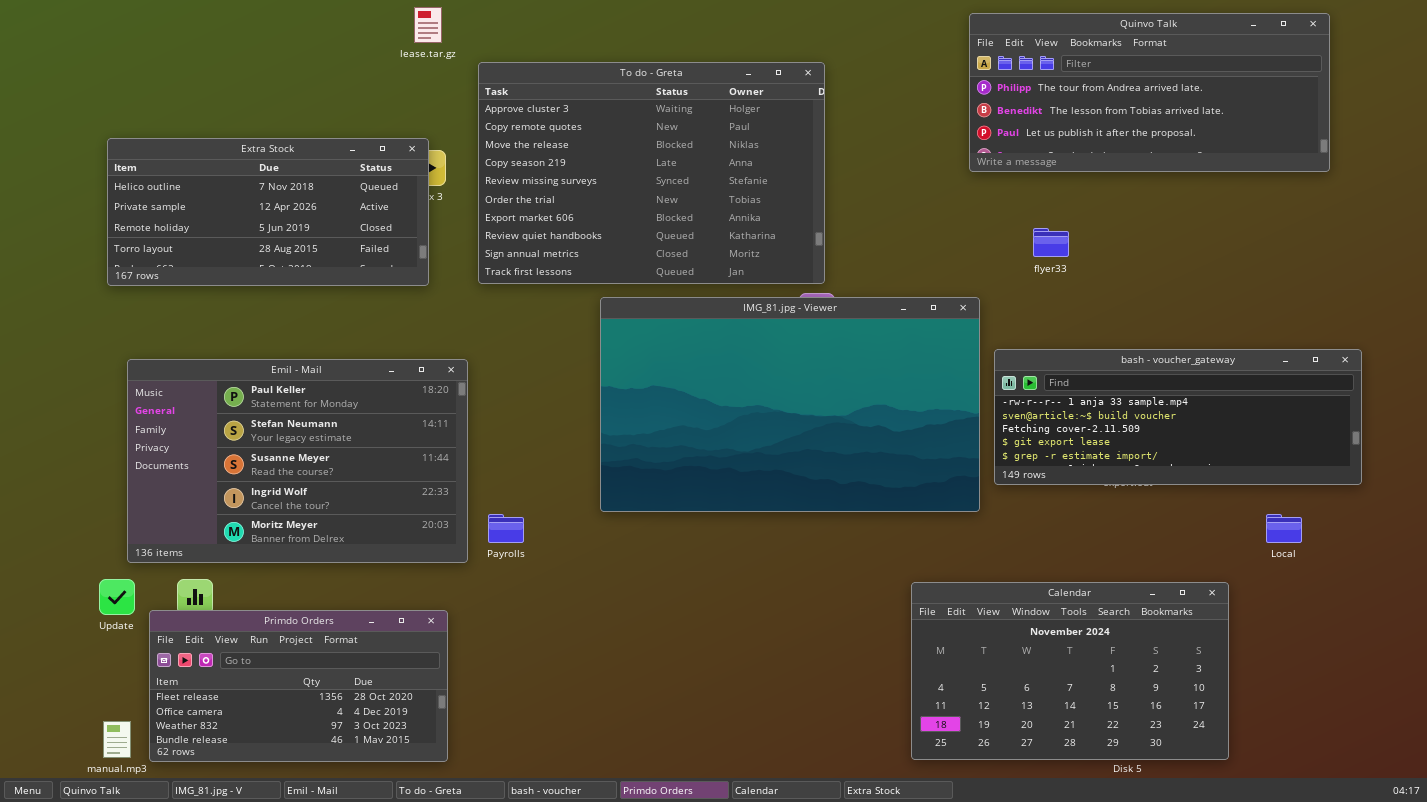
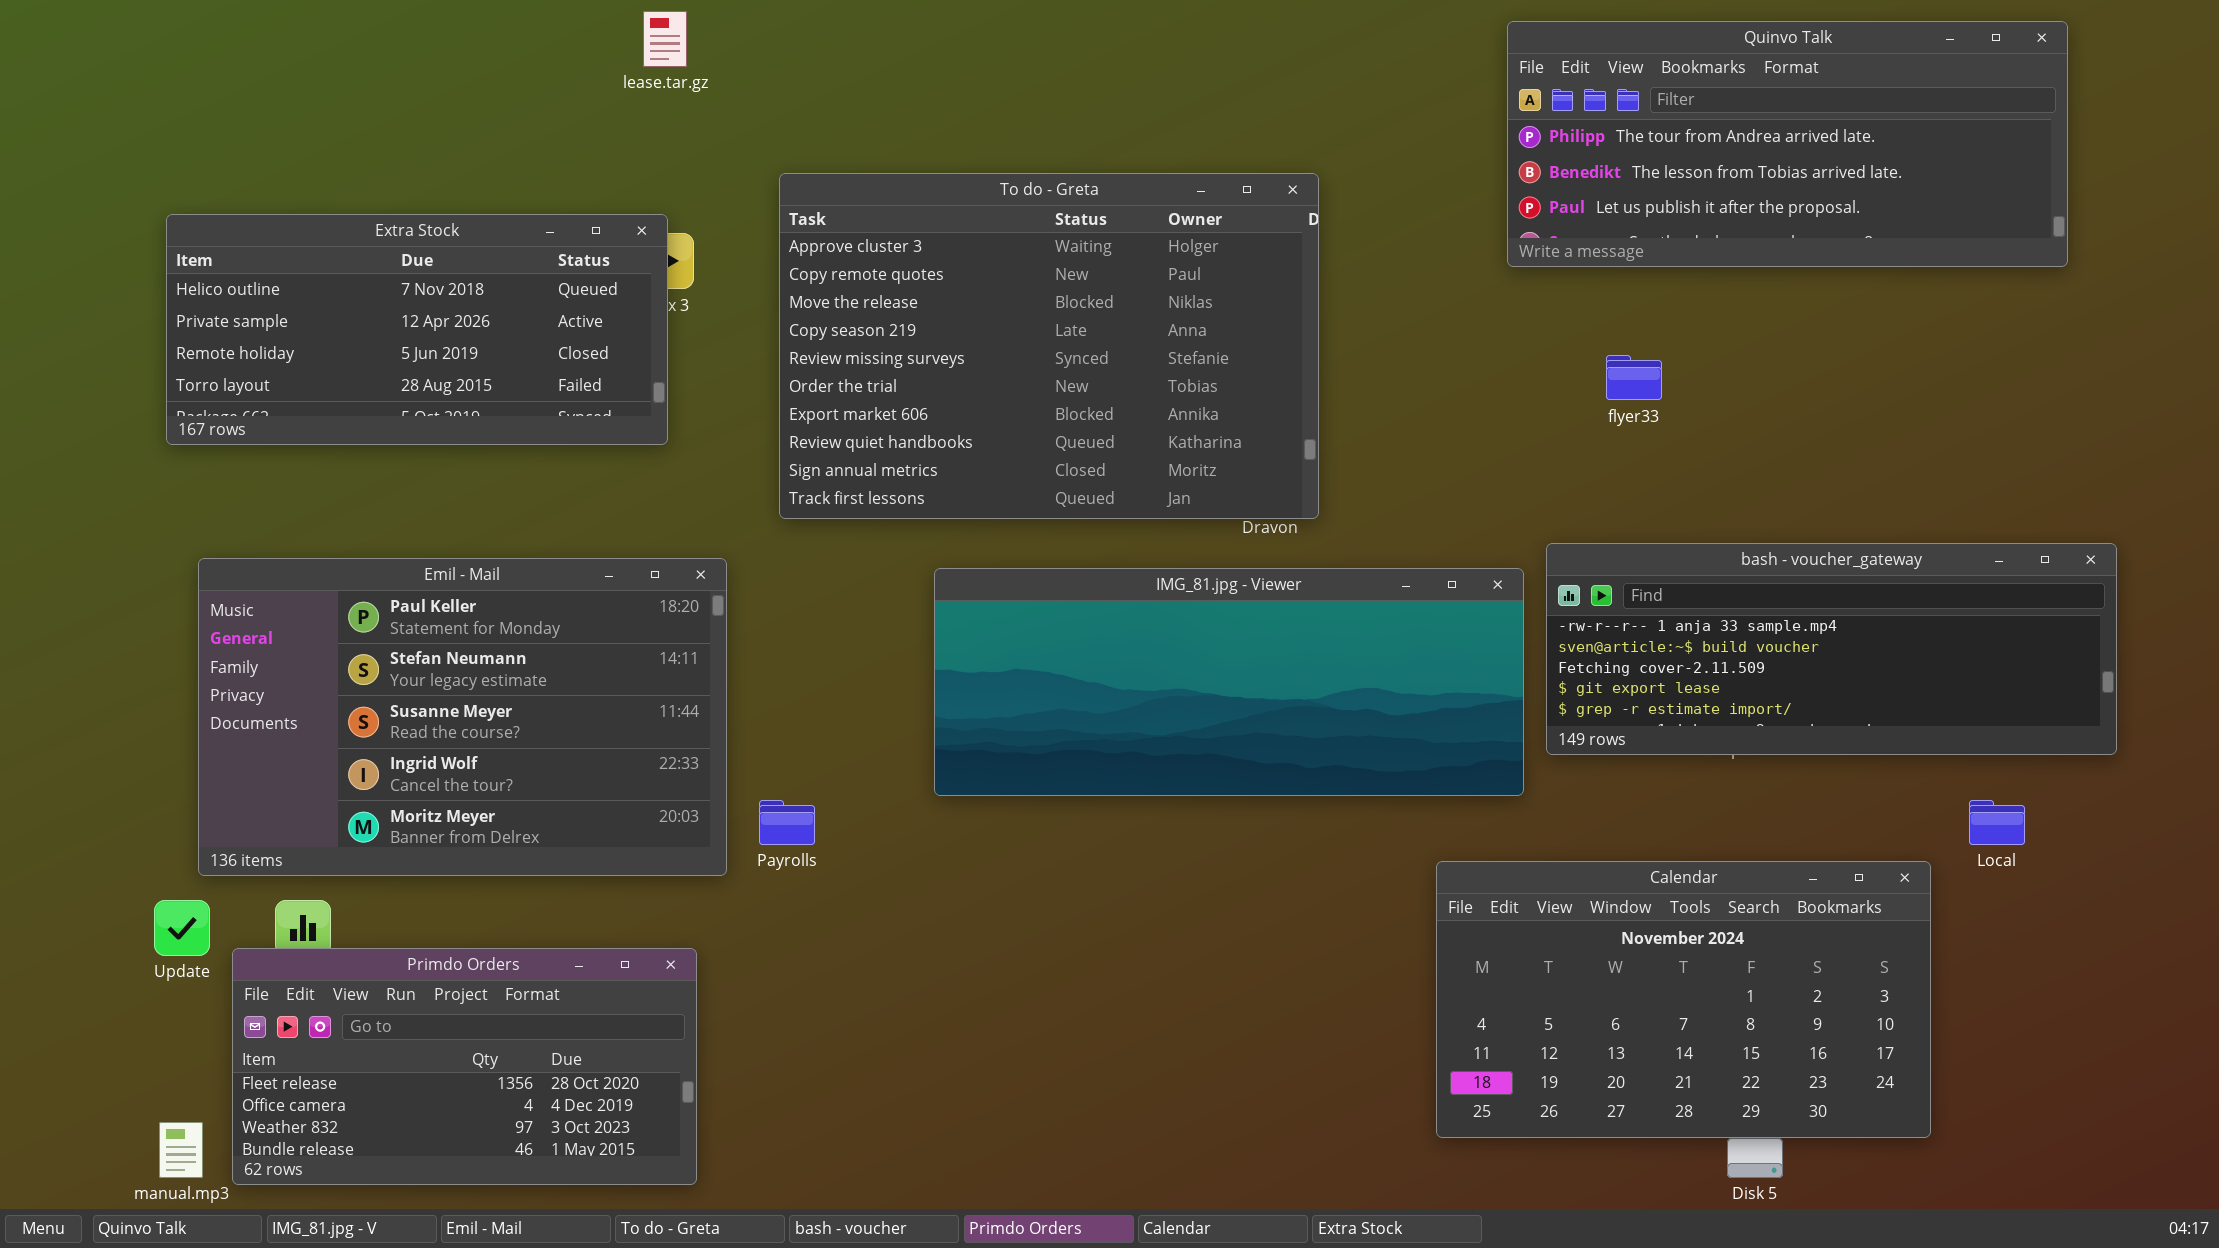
To do - Greta: [478,62,825,284] -> [779,173,1319,519], moved
IMG_81.jpg - Viewer: [600,297,980,512] -> [934,568,1524,796], resized
Calendar: [911,582,1229,760] -> [1436,861,1931,1138], moved

